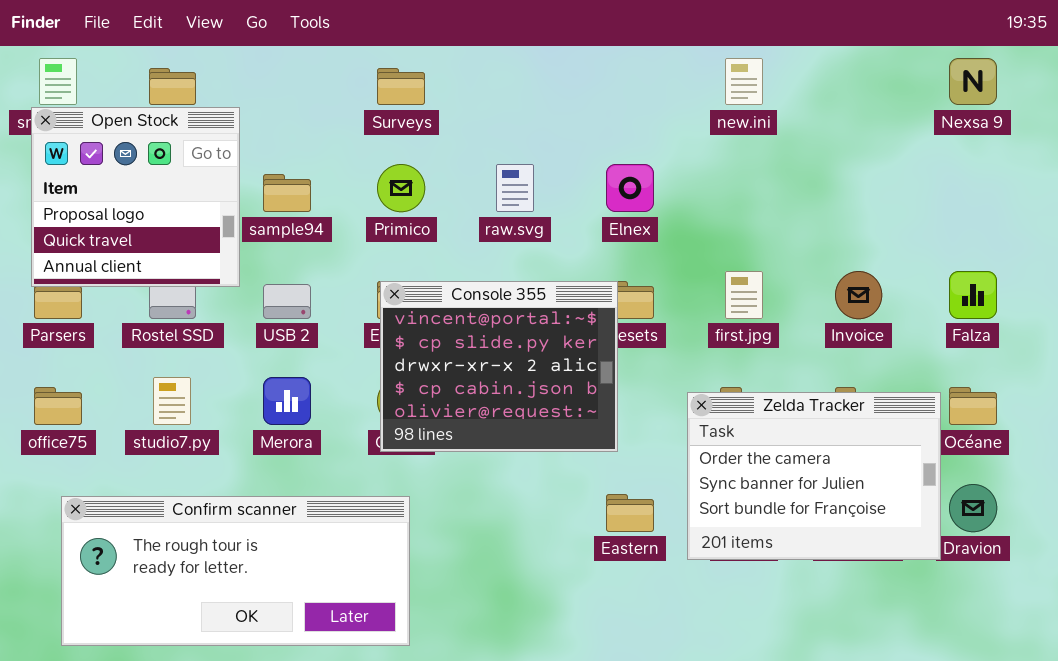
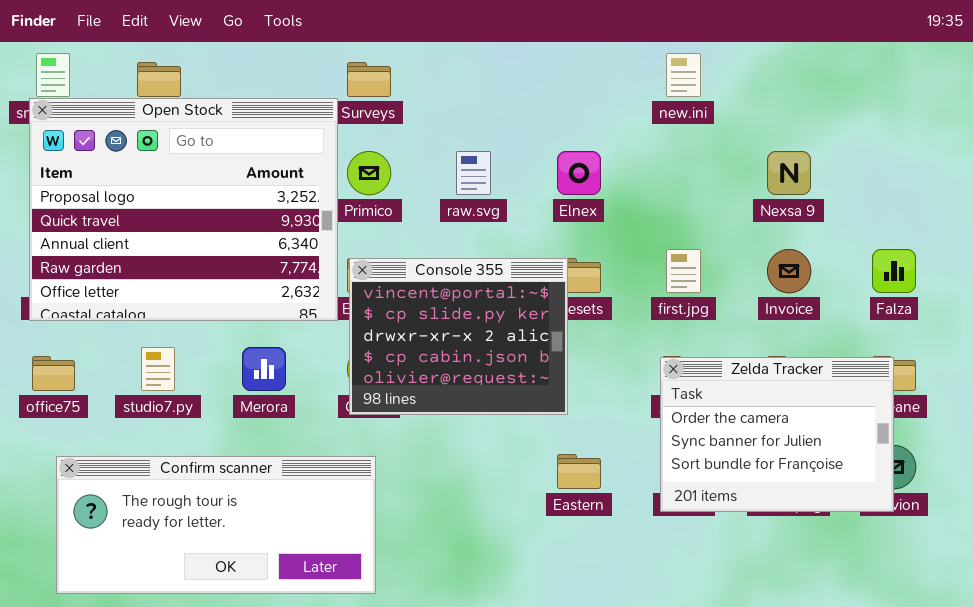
Nexsa 9: [949,58,997,105] -> [767,151,811,195], moved
Open Stock: [31,107,240,287] -> [29,98,338,321], resized
Zelda Tracker: [687,392,941,560] -> [660,357,894,512], moved

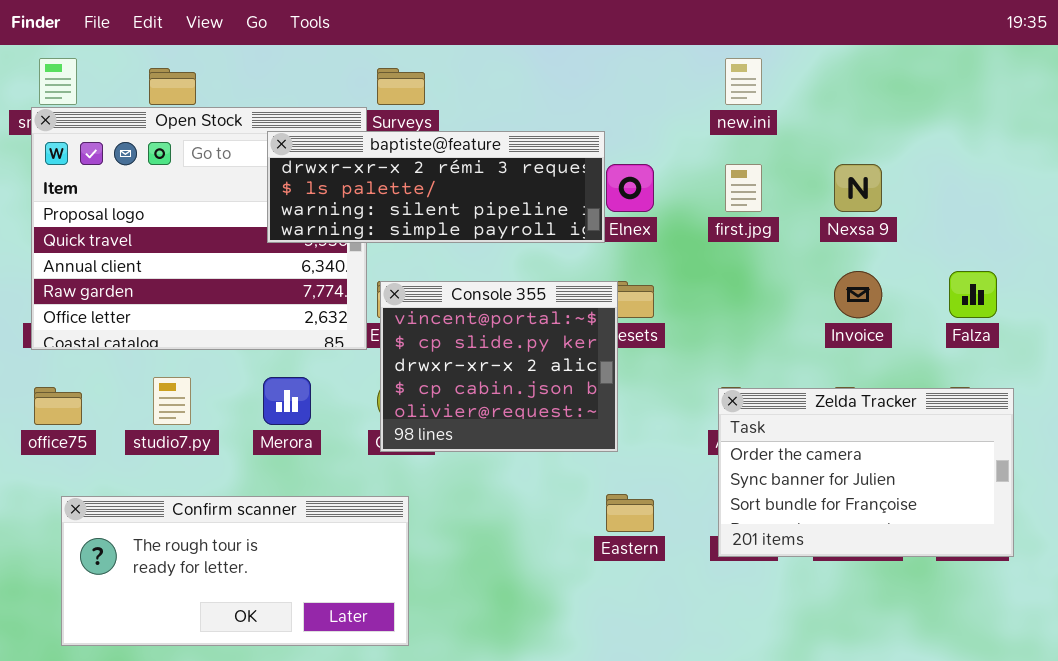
baptiste@feature: none -> [267,131,605,243], opened
first.jpg: [666,249,701,293] -> [725,164,762,212], moved
Zelda Tracker: [660,357,894,512] -> [718,388,1014,557], resized

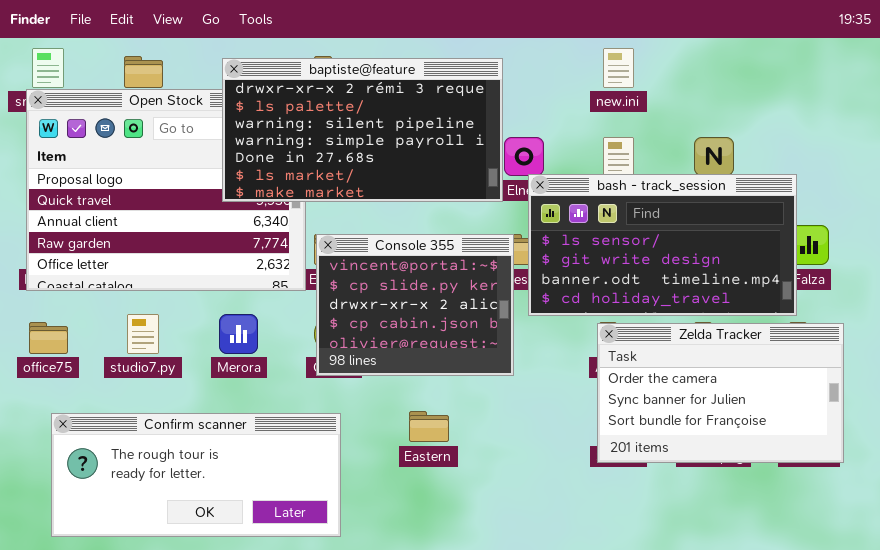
baptiste@feature: [267,131,605,243] -> [222,58,503,202], resized
bash - track_session: none -> [528,174,797,316], opened
Eastern: [606,494,654,532] -> [409,411,449,442], moved

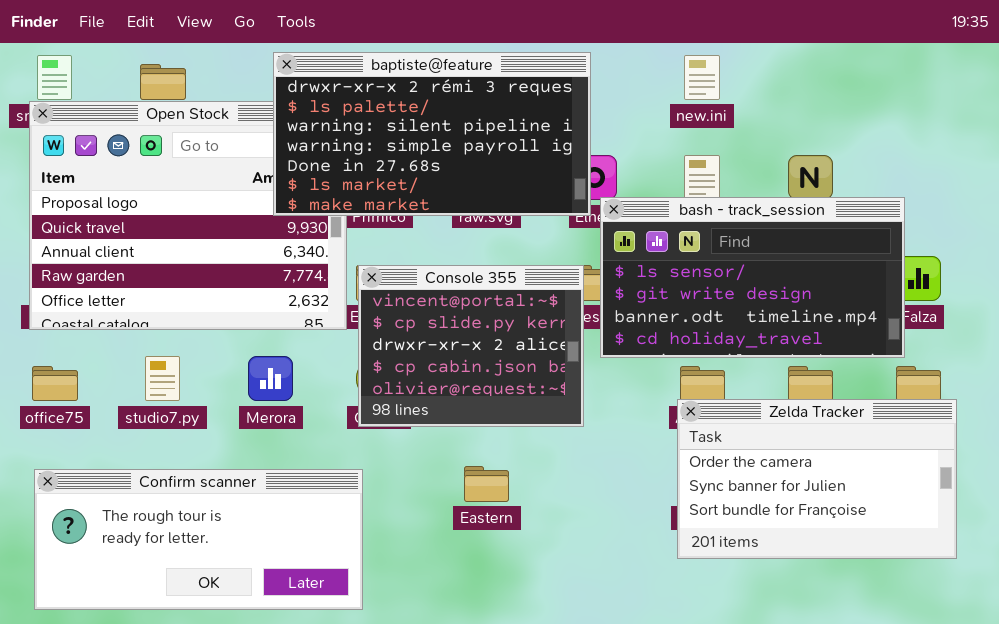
baptiste@feature: [222,58,503,202] -> [273,52,591,216], moved
Zelda Tracker: [597,323,844,463] -> [677,399,957,559], moved
Confirm scanner: [51,413,341,537] -> [34,469,363,610], moved

